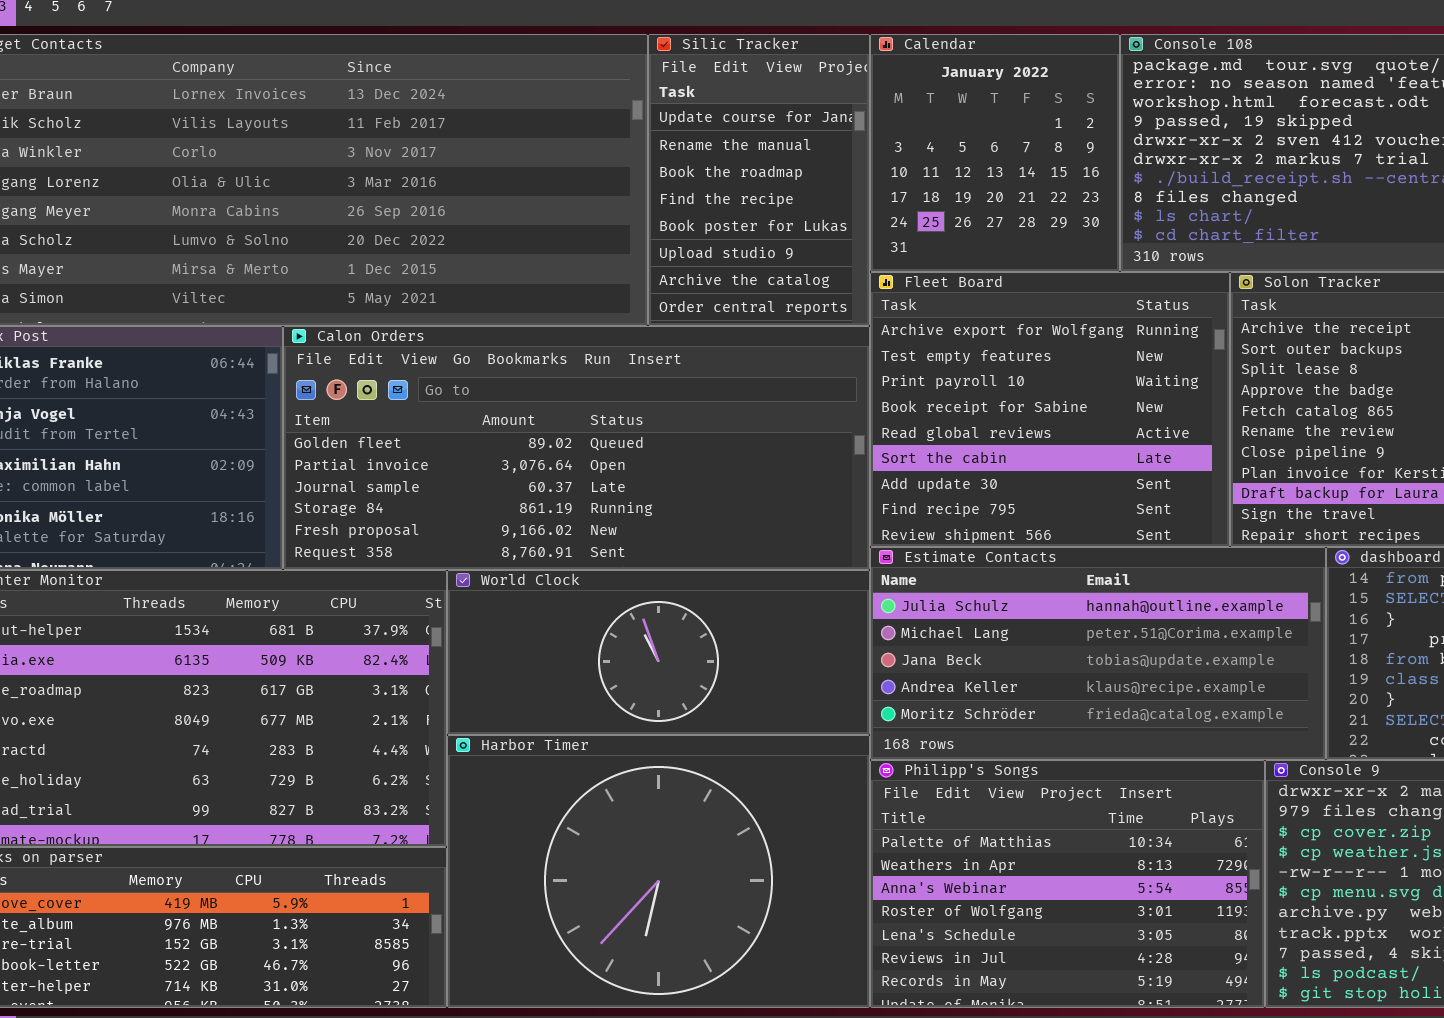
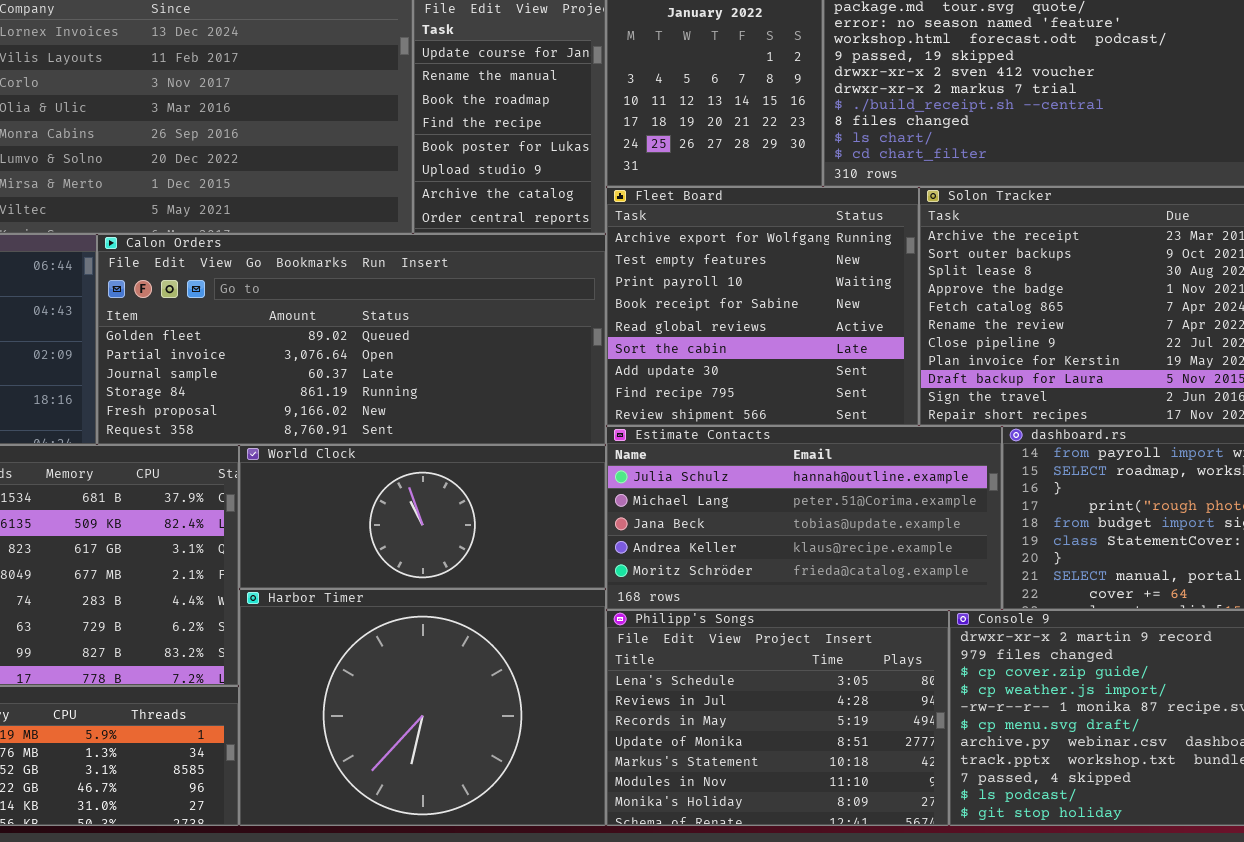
Philipp's Songs: [870,760,1265,1008] -> [606,610,949,826], scrolled down 4 rows

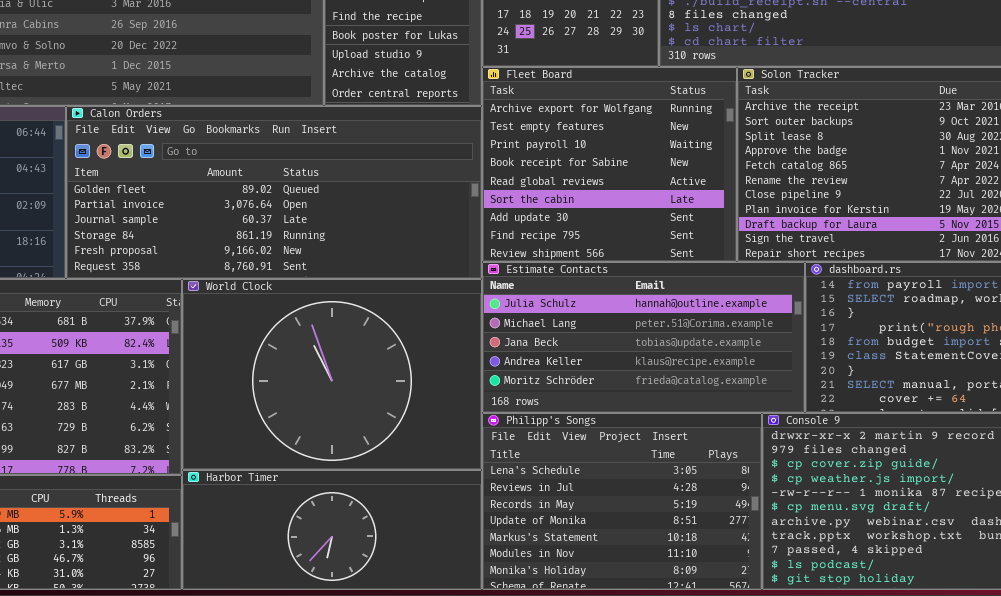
World Clock: [239,445,606,589] -> [182,279,482,470], resized
Harbor Timer: [239,589,606,826] -> [182,470,482,590], resized

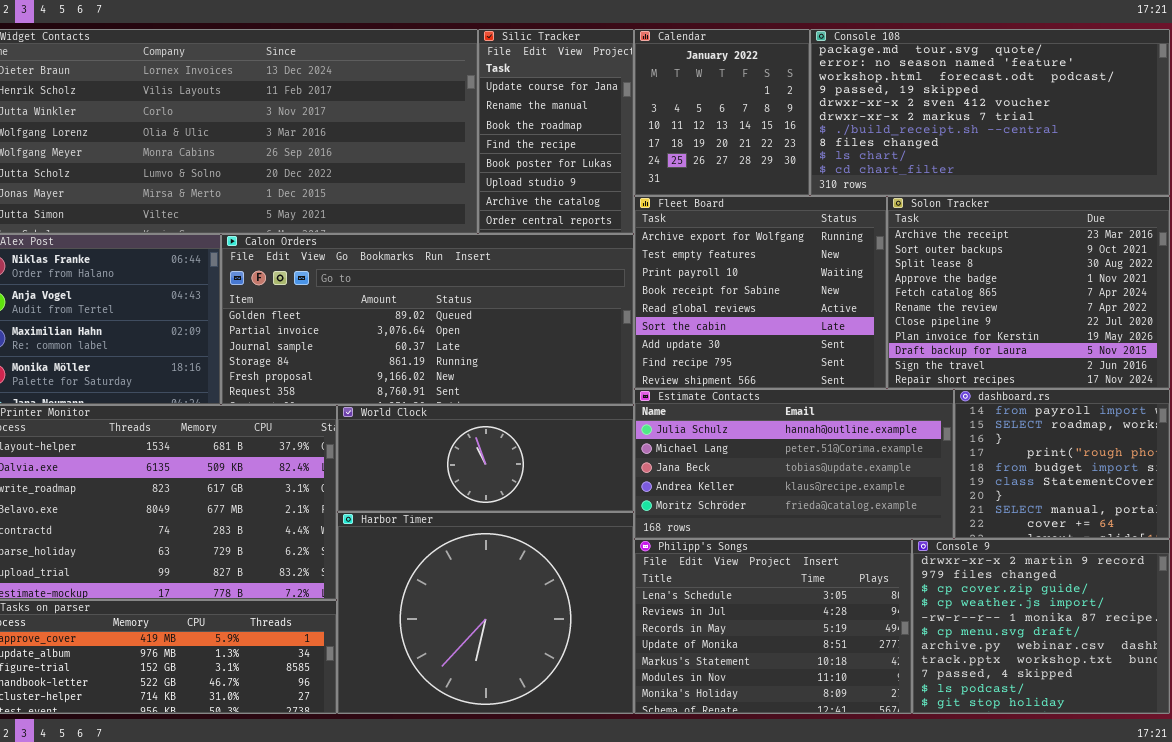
World Clock: [182,279,482,470] -> [337,405,634,512], resized
Harbor Timer: [182,470,482,590] -> [337,512,634,714], resized

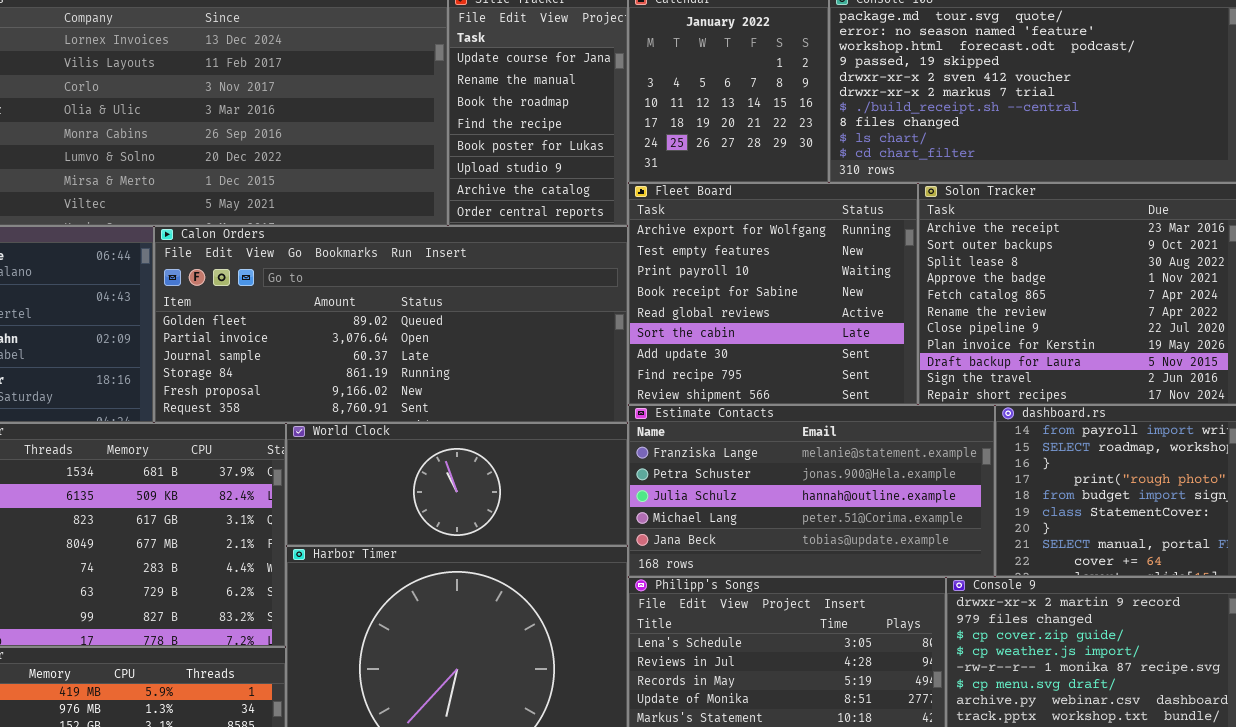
Estimate Contacts: [634,389,954,539] -> [628,405,995,577], scrolled up 2 rows

